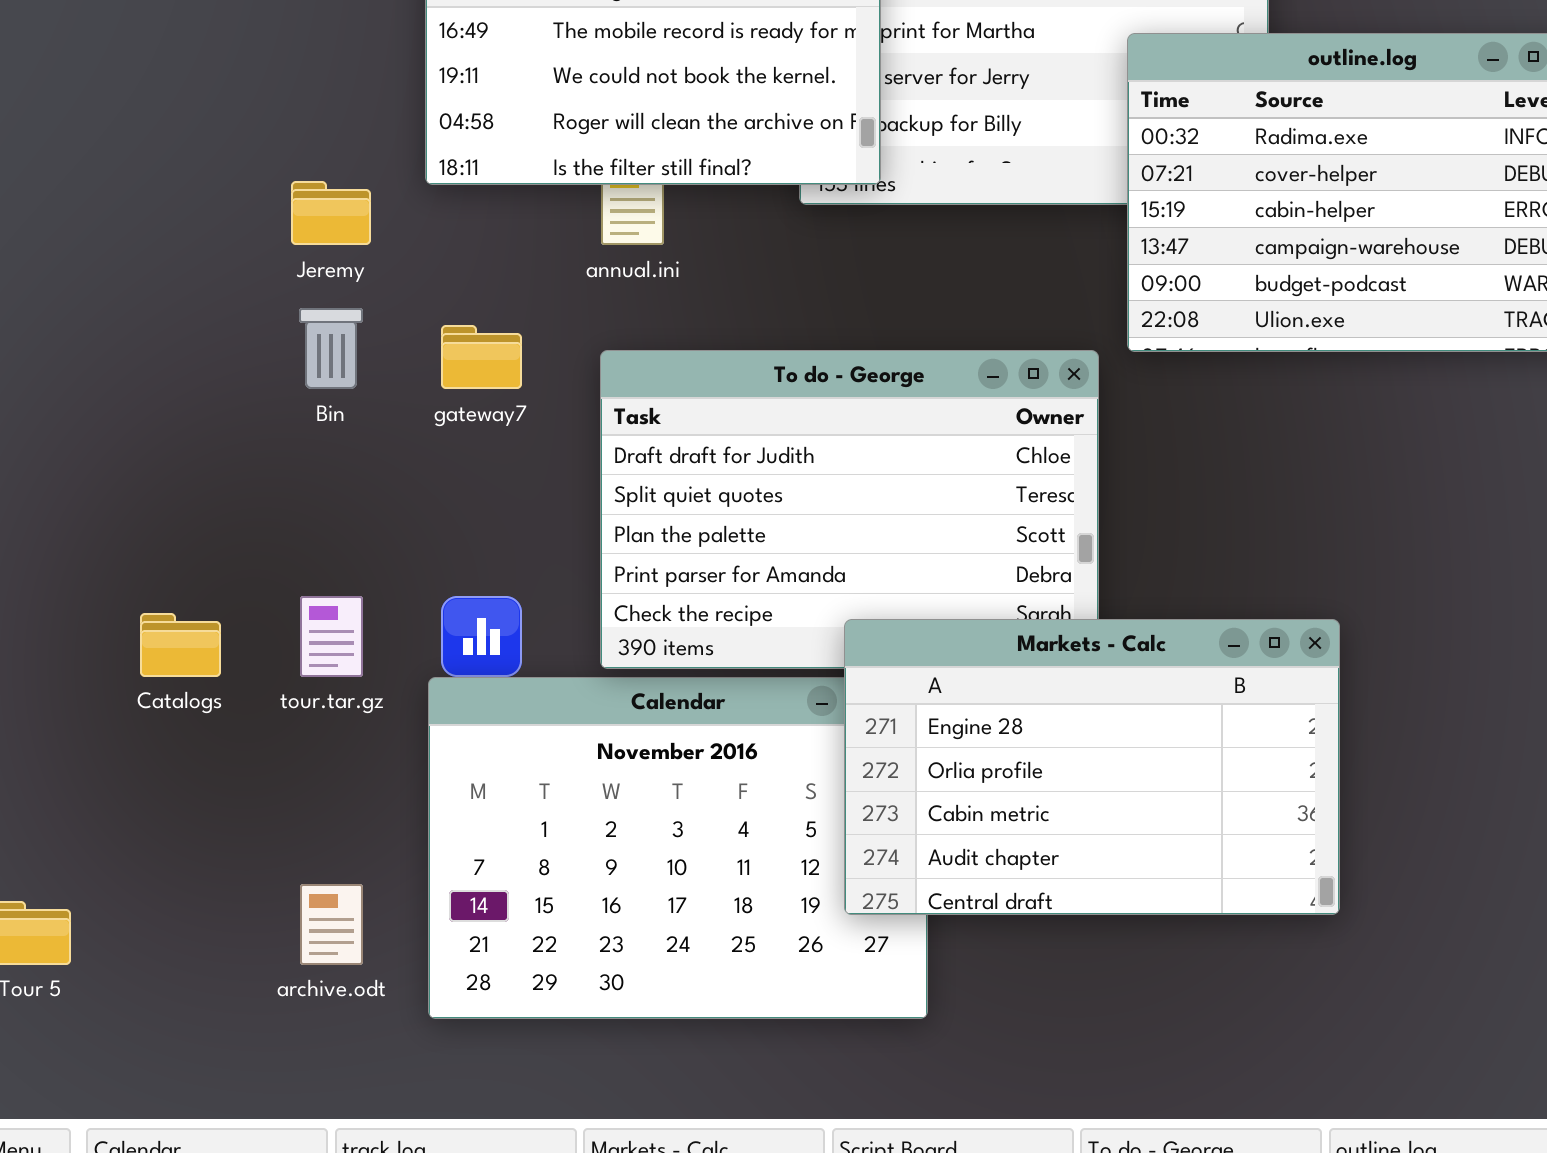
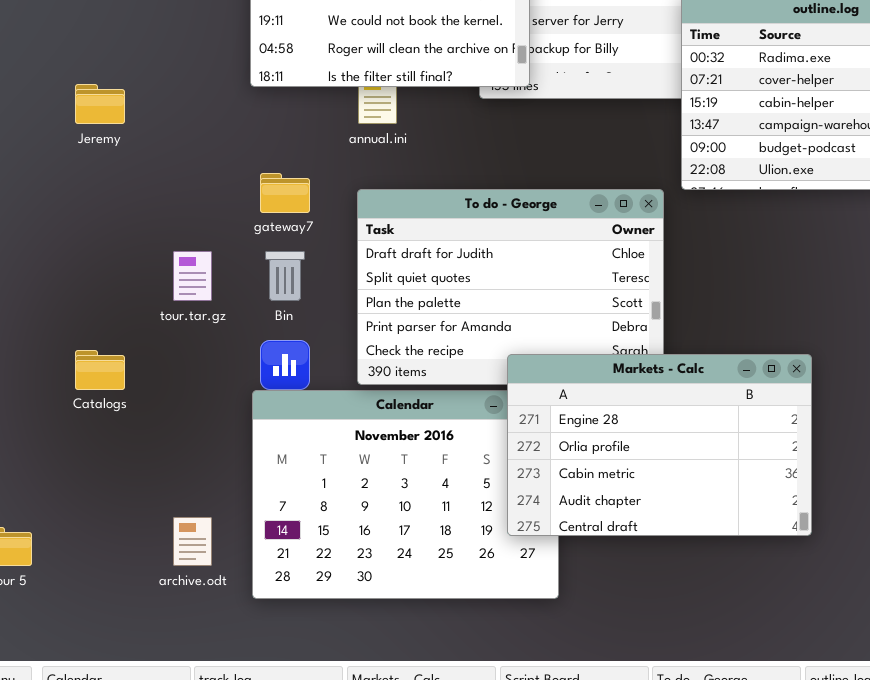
Jeremy: [291,181,371,245] -> [75,84,125,124], moved
Bin: [299,308,363,389] -> [265,251,305,301], moved
tour.tar.gz: [300,596,363,677] -> [173,251,212,301], moved

